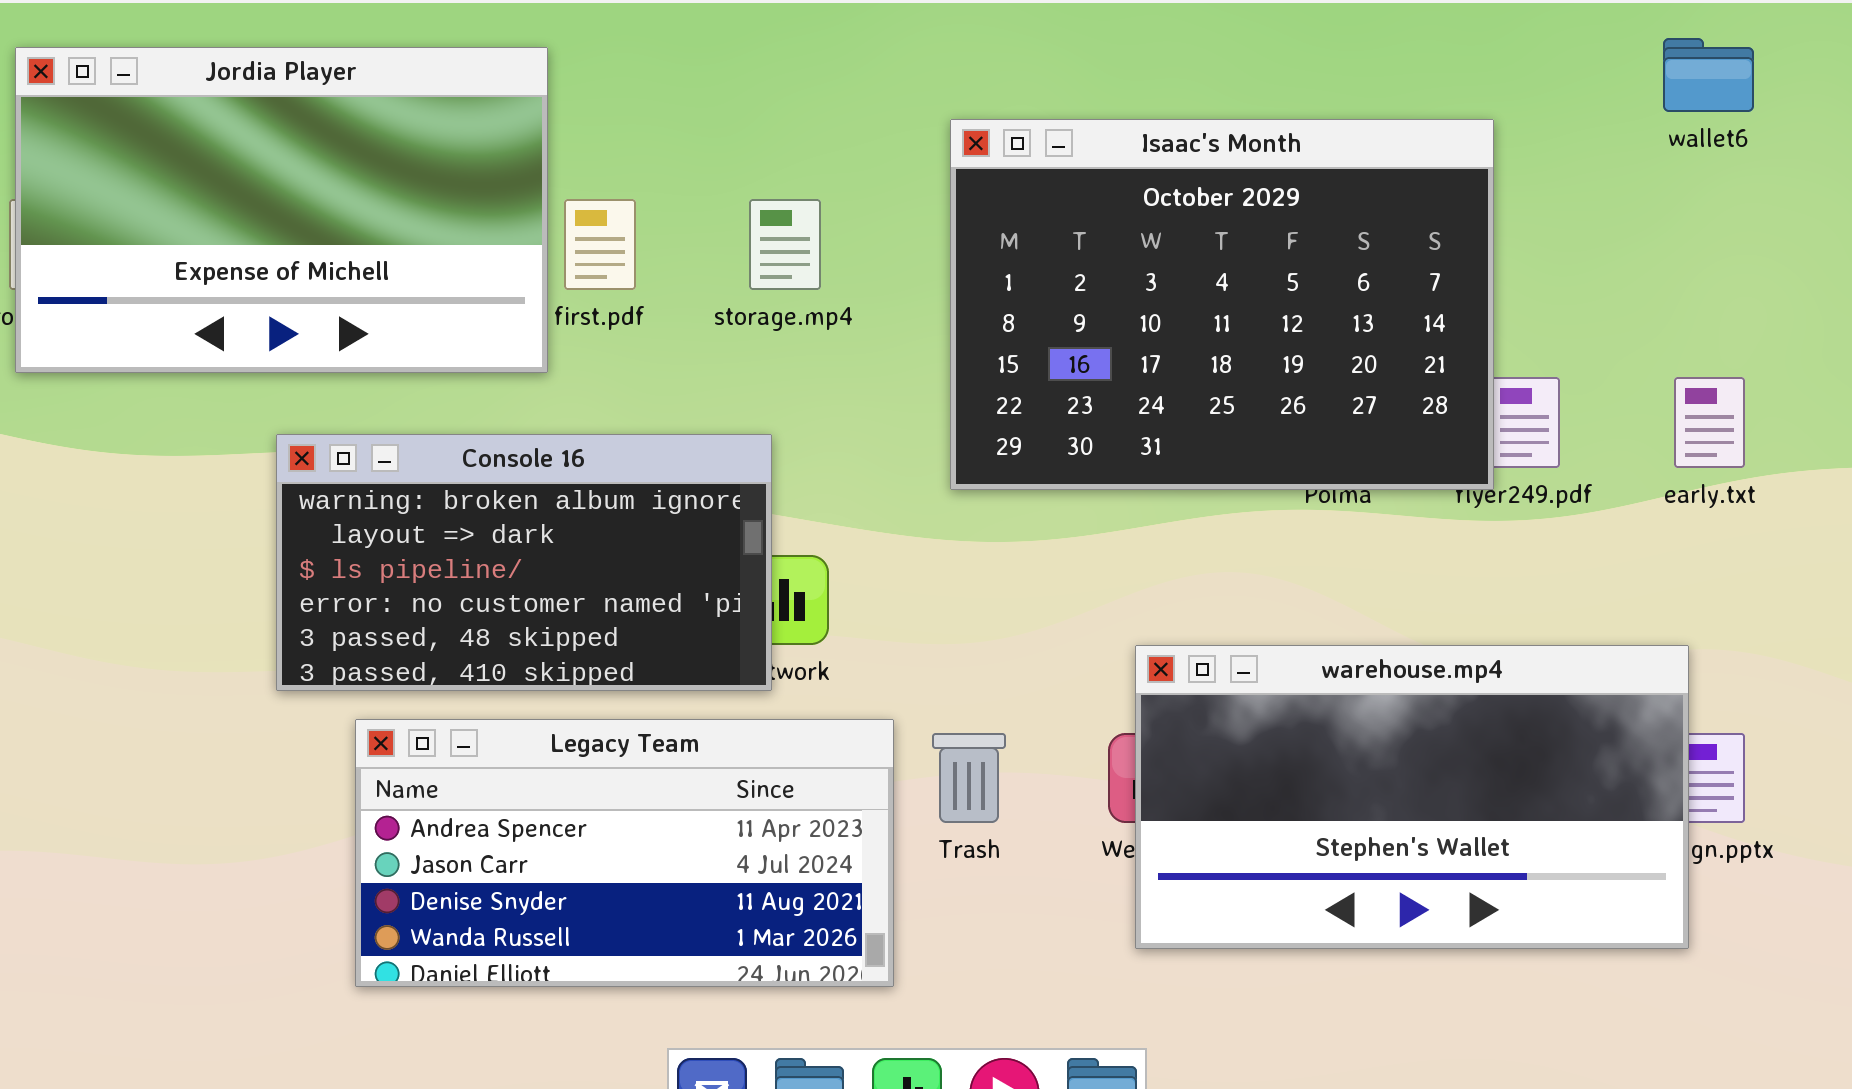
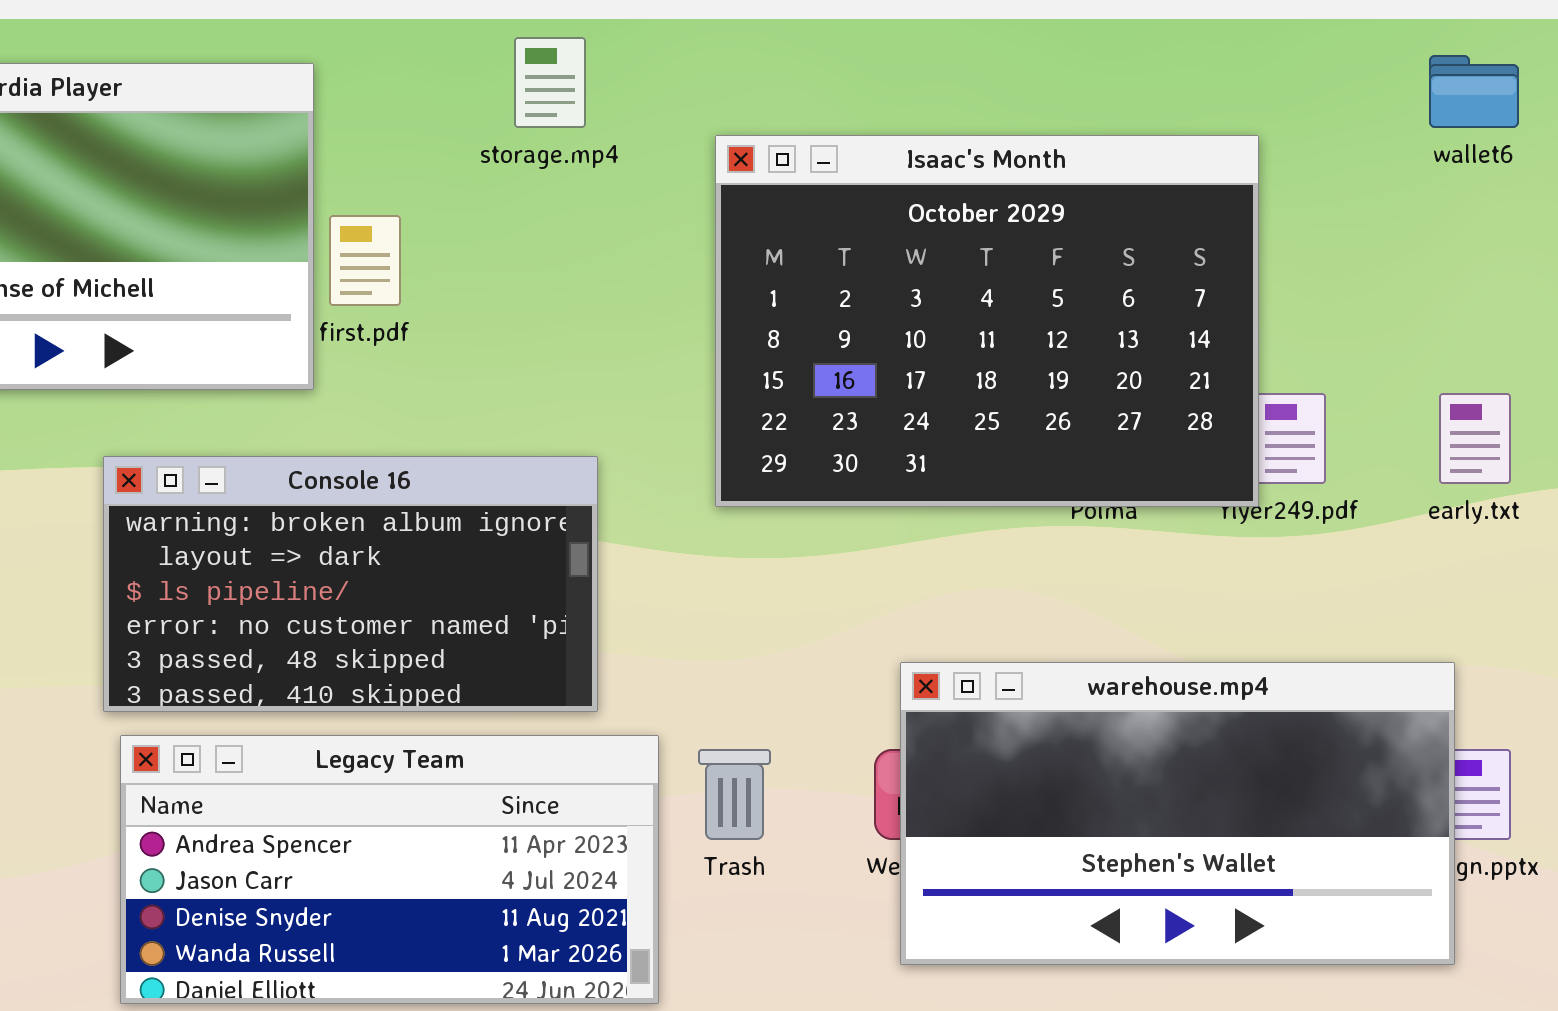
storage.mp4: [749,199,821,290] -> [514,37,586,128], moved
Console 16: [276,434,772,691] -> [103,456,598,712], moved

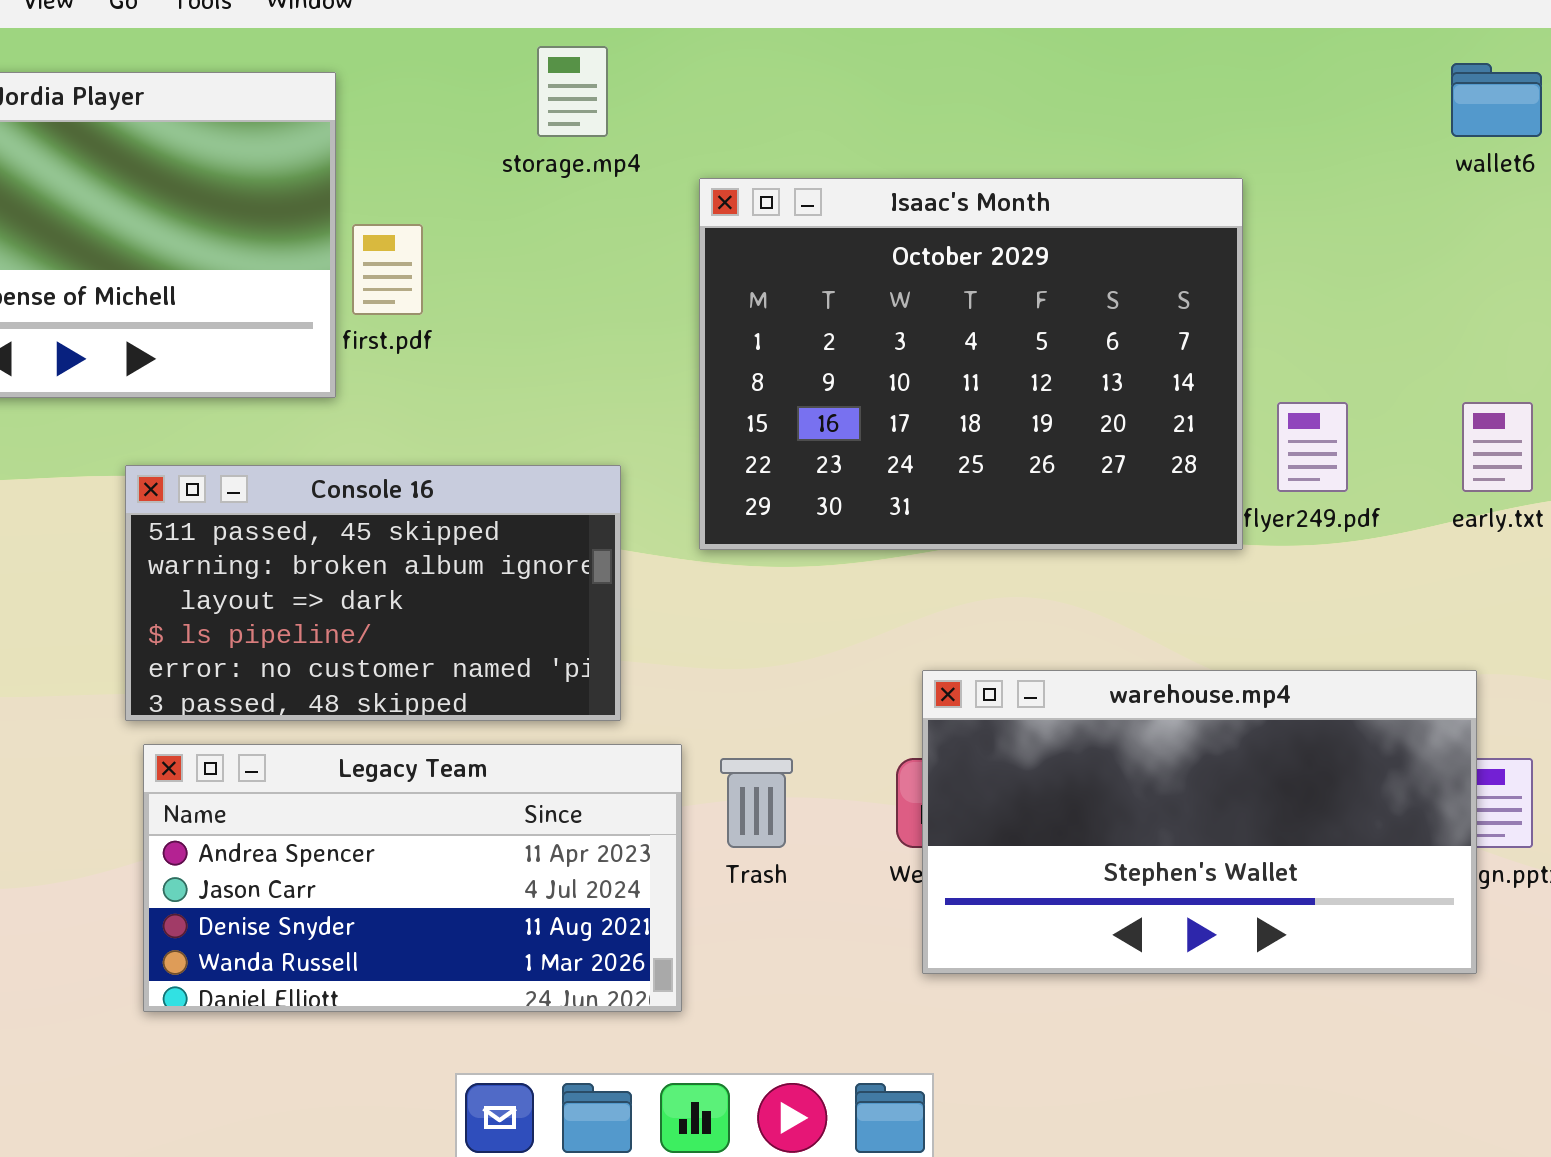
Isaac's Month: [715,135,1259,507] -> [699,178,1243,550], moved
Console 16: [103,456,598,712] -> [125,465,621,721], scrolled up 1 row

